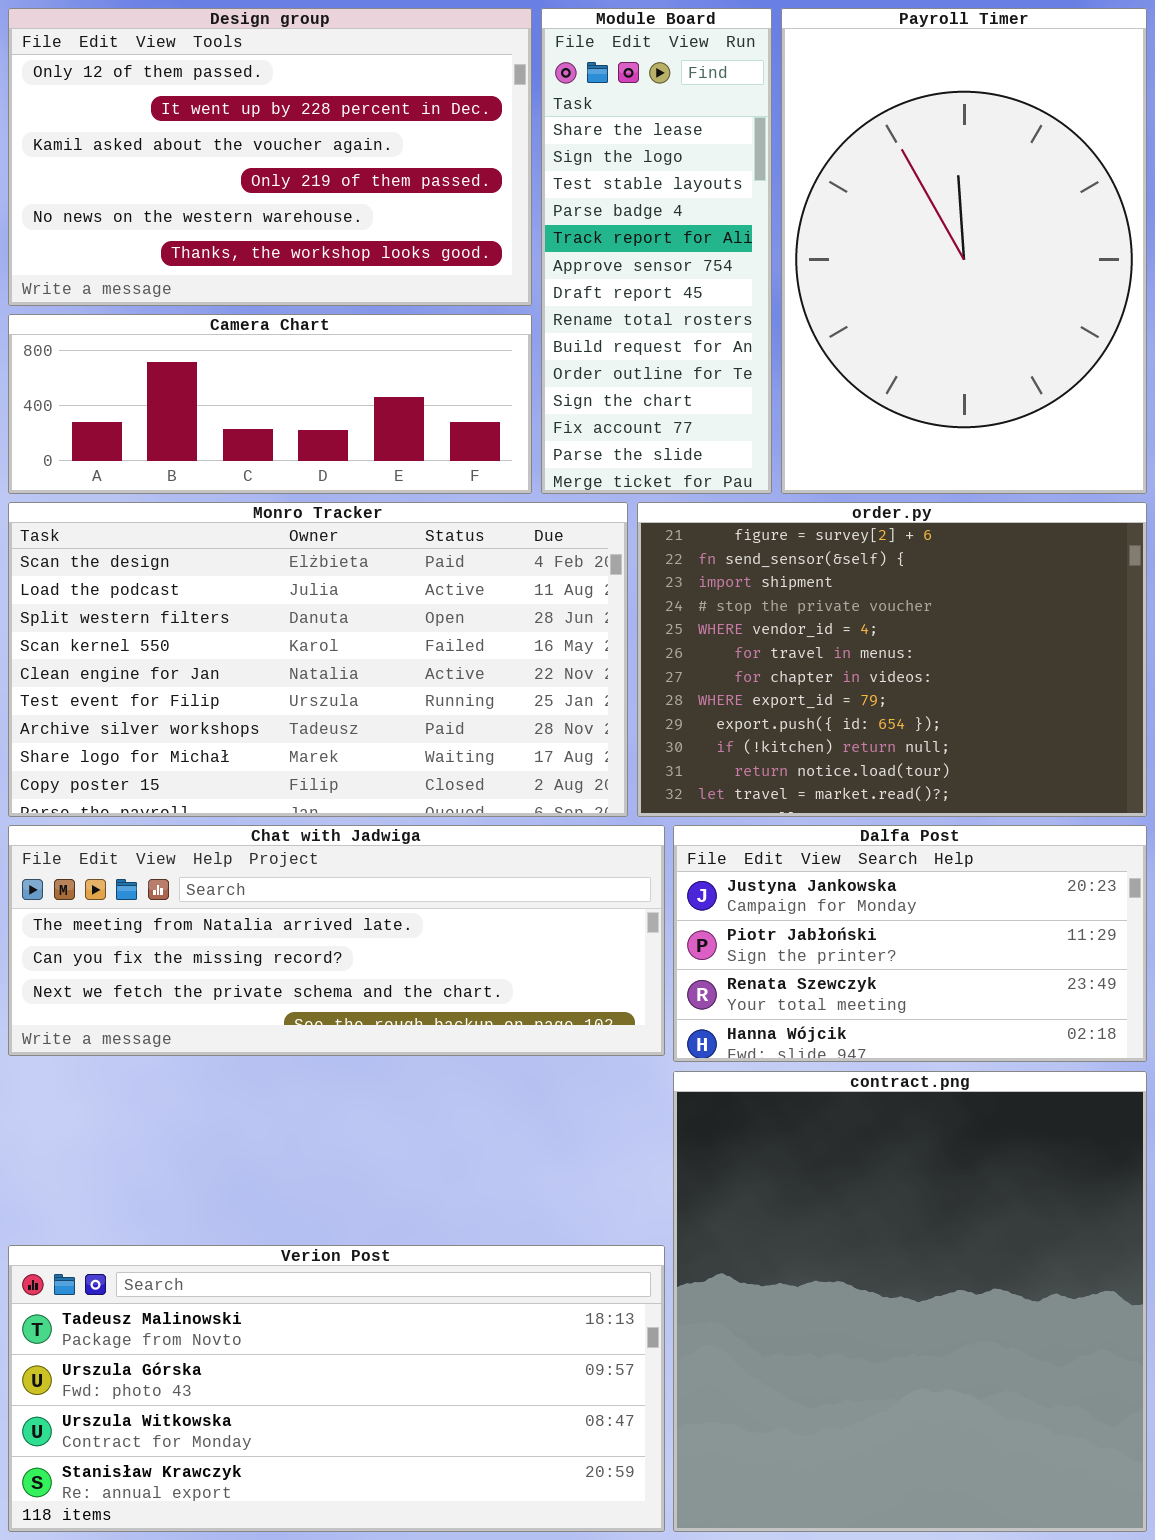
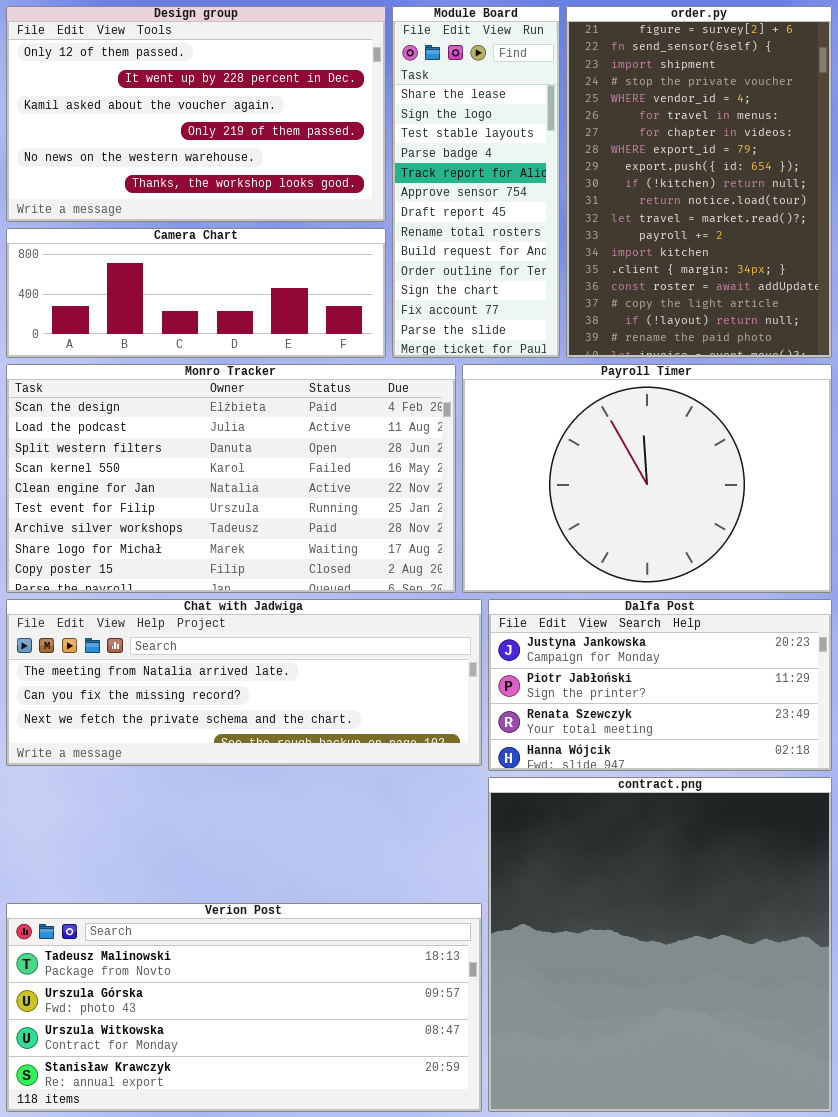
Payroll Timer: [781,8,1147,494] -> [462,364,832,593], moved, resized
order.py: [637,502,1147,817] -> [566,6,832,358], moved, resized

